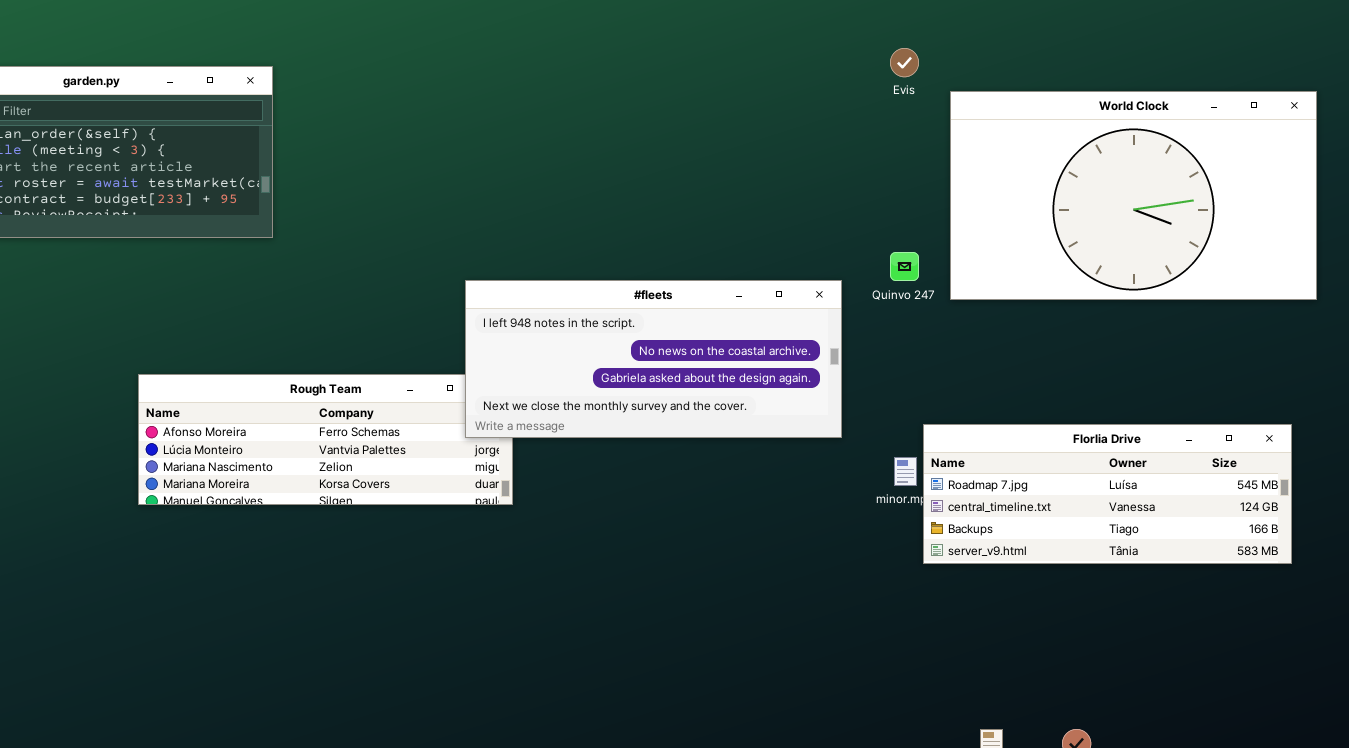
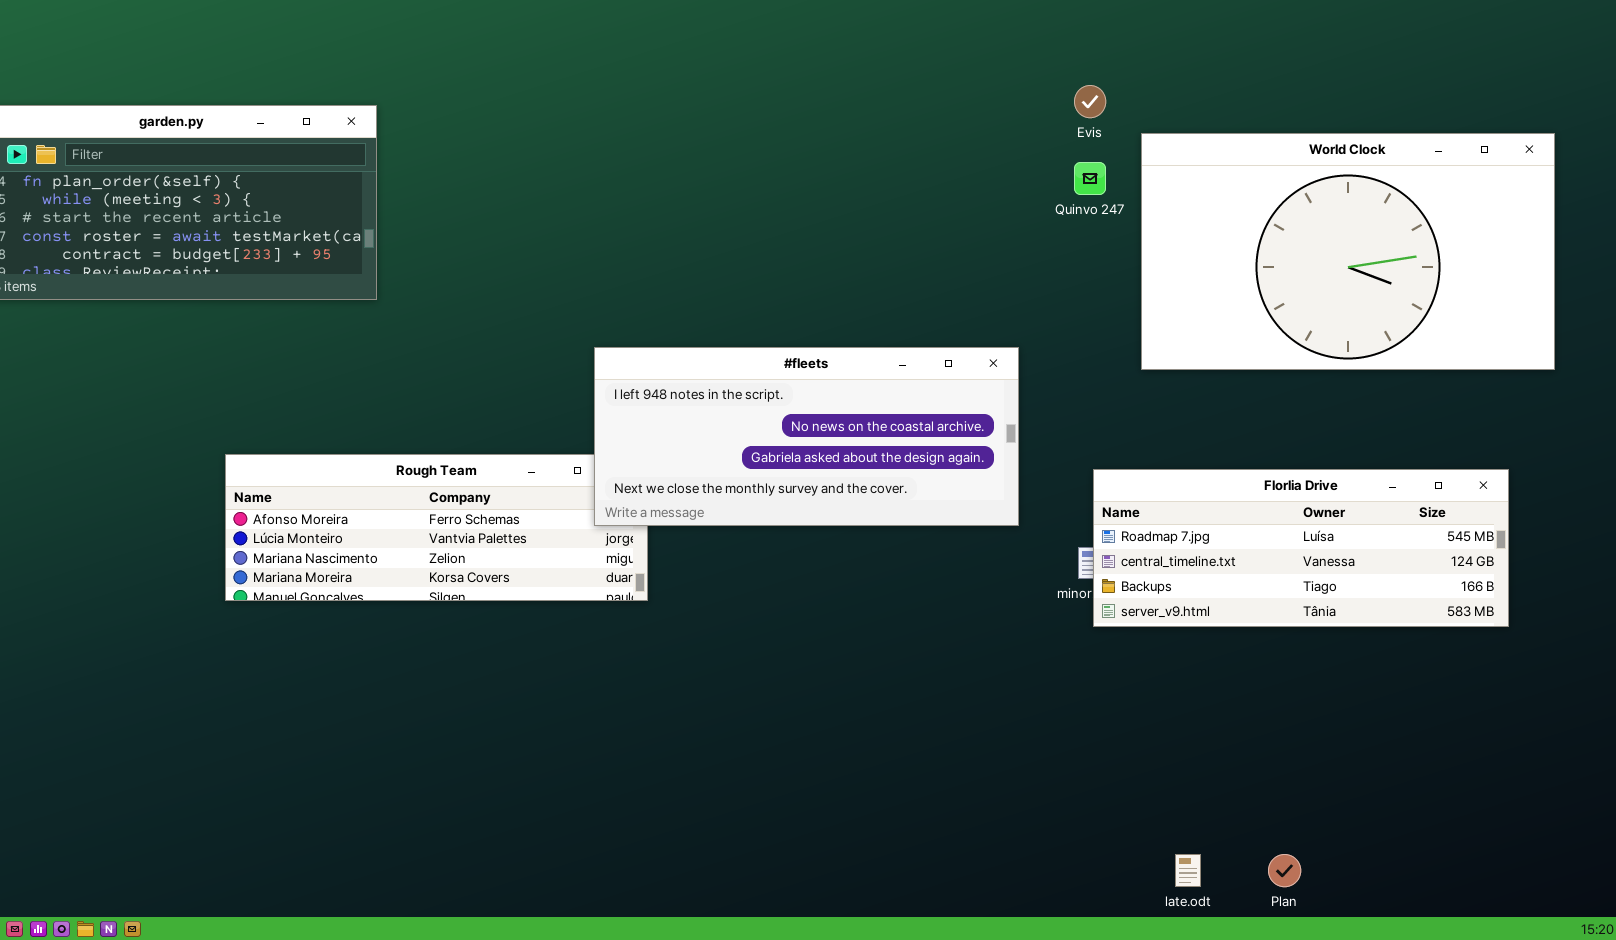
Quinvo 247: [890,252,919,281] -> [1074,162,1106,195], moved
Florlia Drive: [923,424,1292,564] -> [1093,469,1509,627], moved

